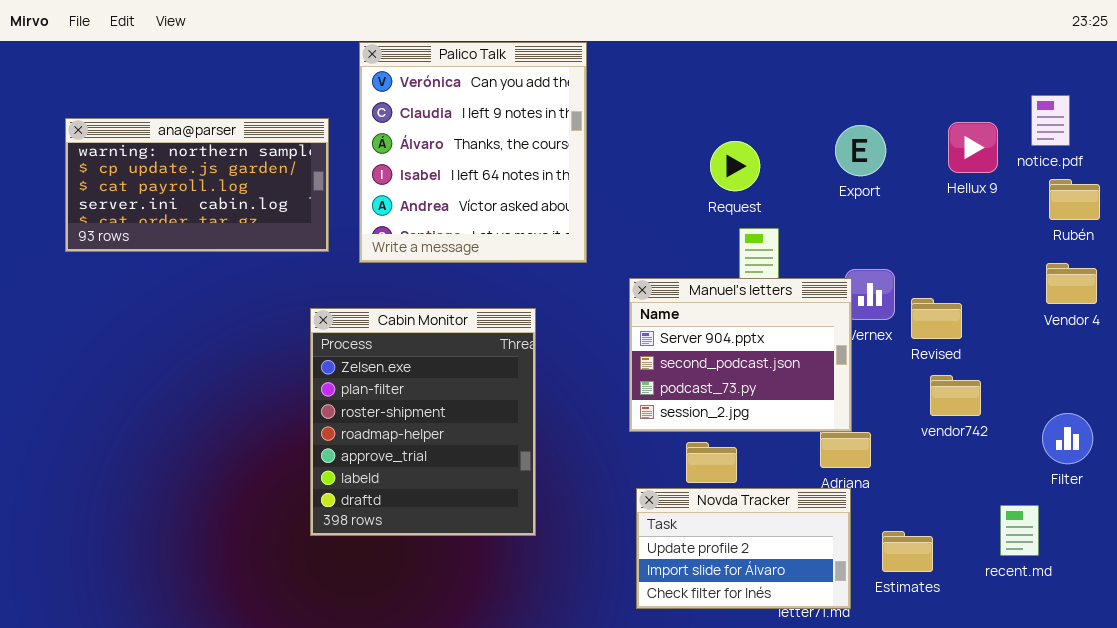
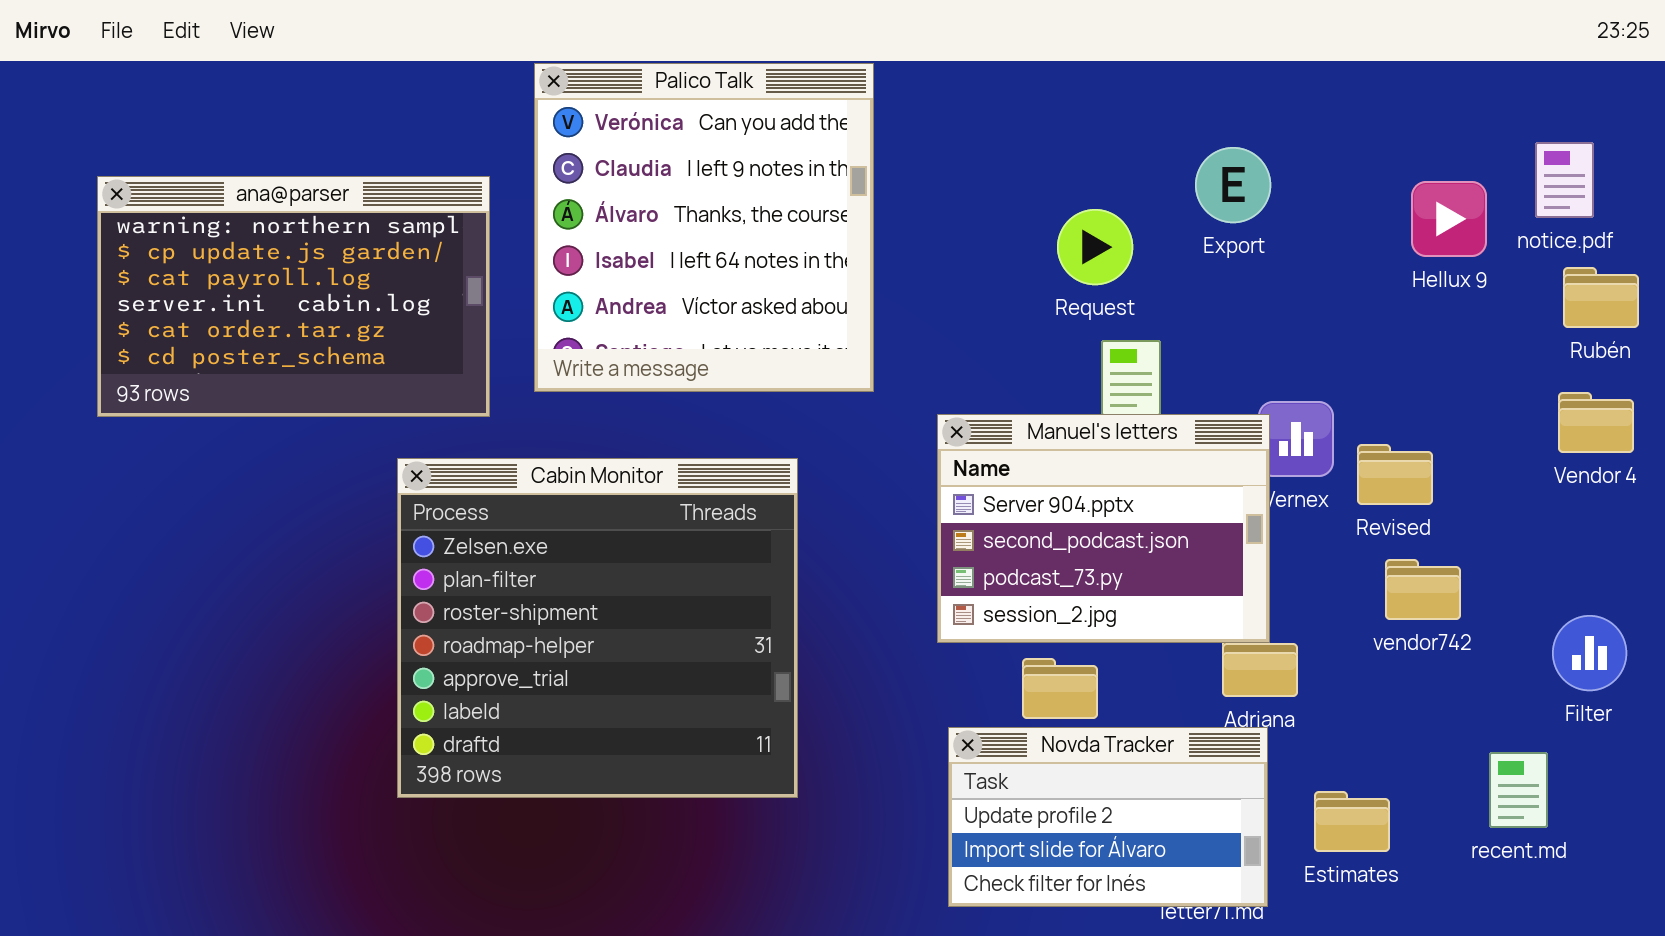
ana@parser: [65,118,329,252] -> [97,176,490,417], resized
Export: [835,125,886,176] -> [1195,147,1271,223], moved
Cabin Monitor: [310,308,536,536] -> [397,458,798,798], resized

